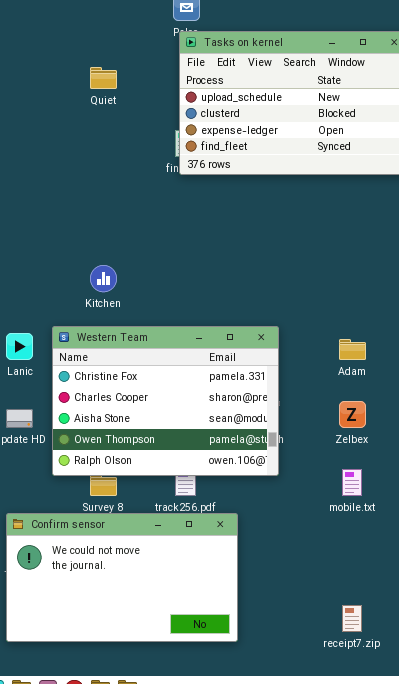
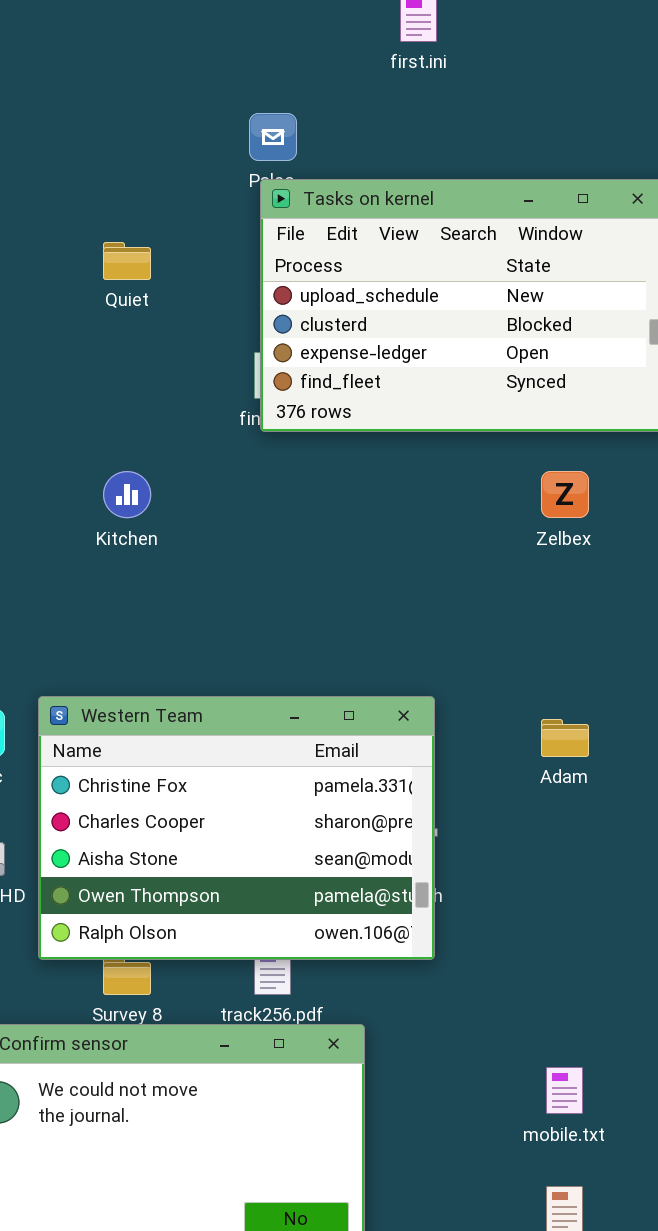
Kitchen: [90,265,117,292] -> [103,471,151,518], moved
Zelbex: [339,401,366,428] -> [541,471,589,518], moved
mobile.txt: [342,469,362,496] -> [546,1067,583,1114], moved

